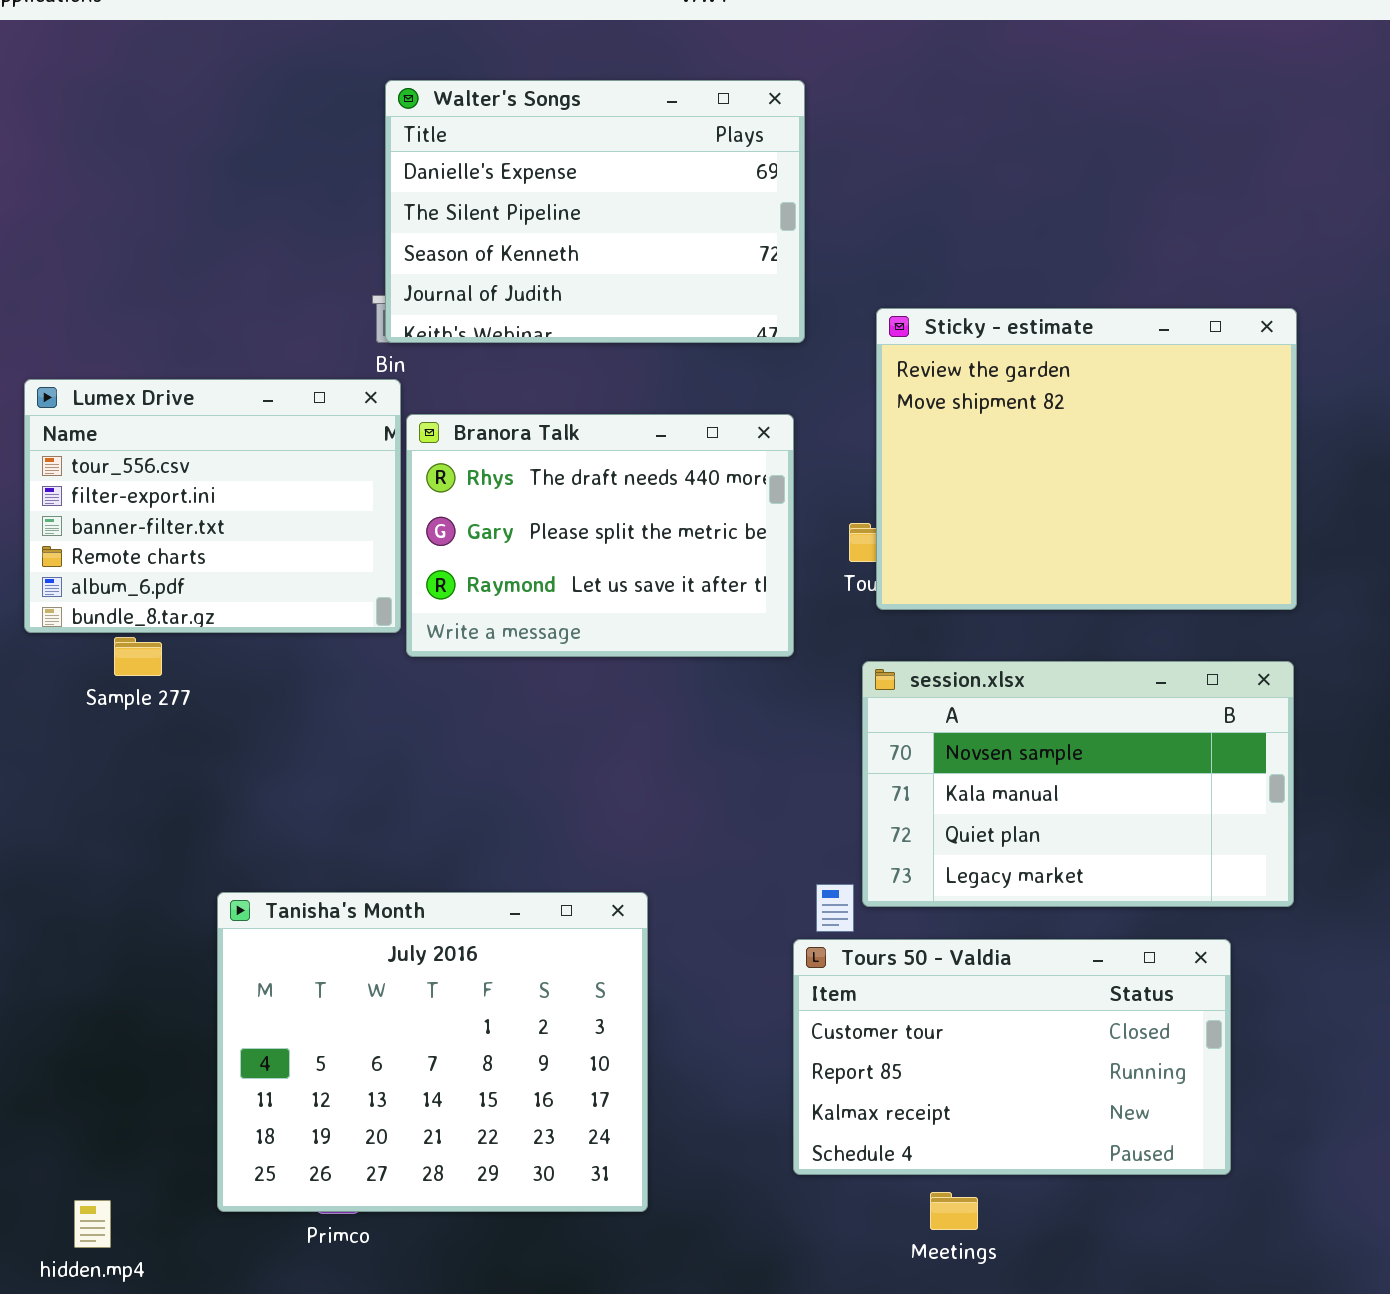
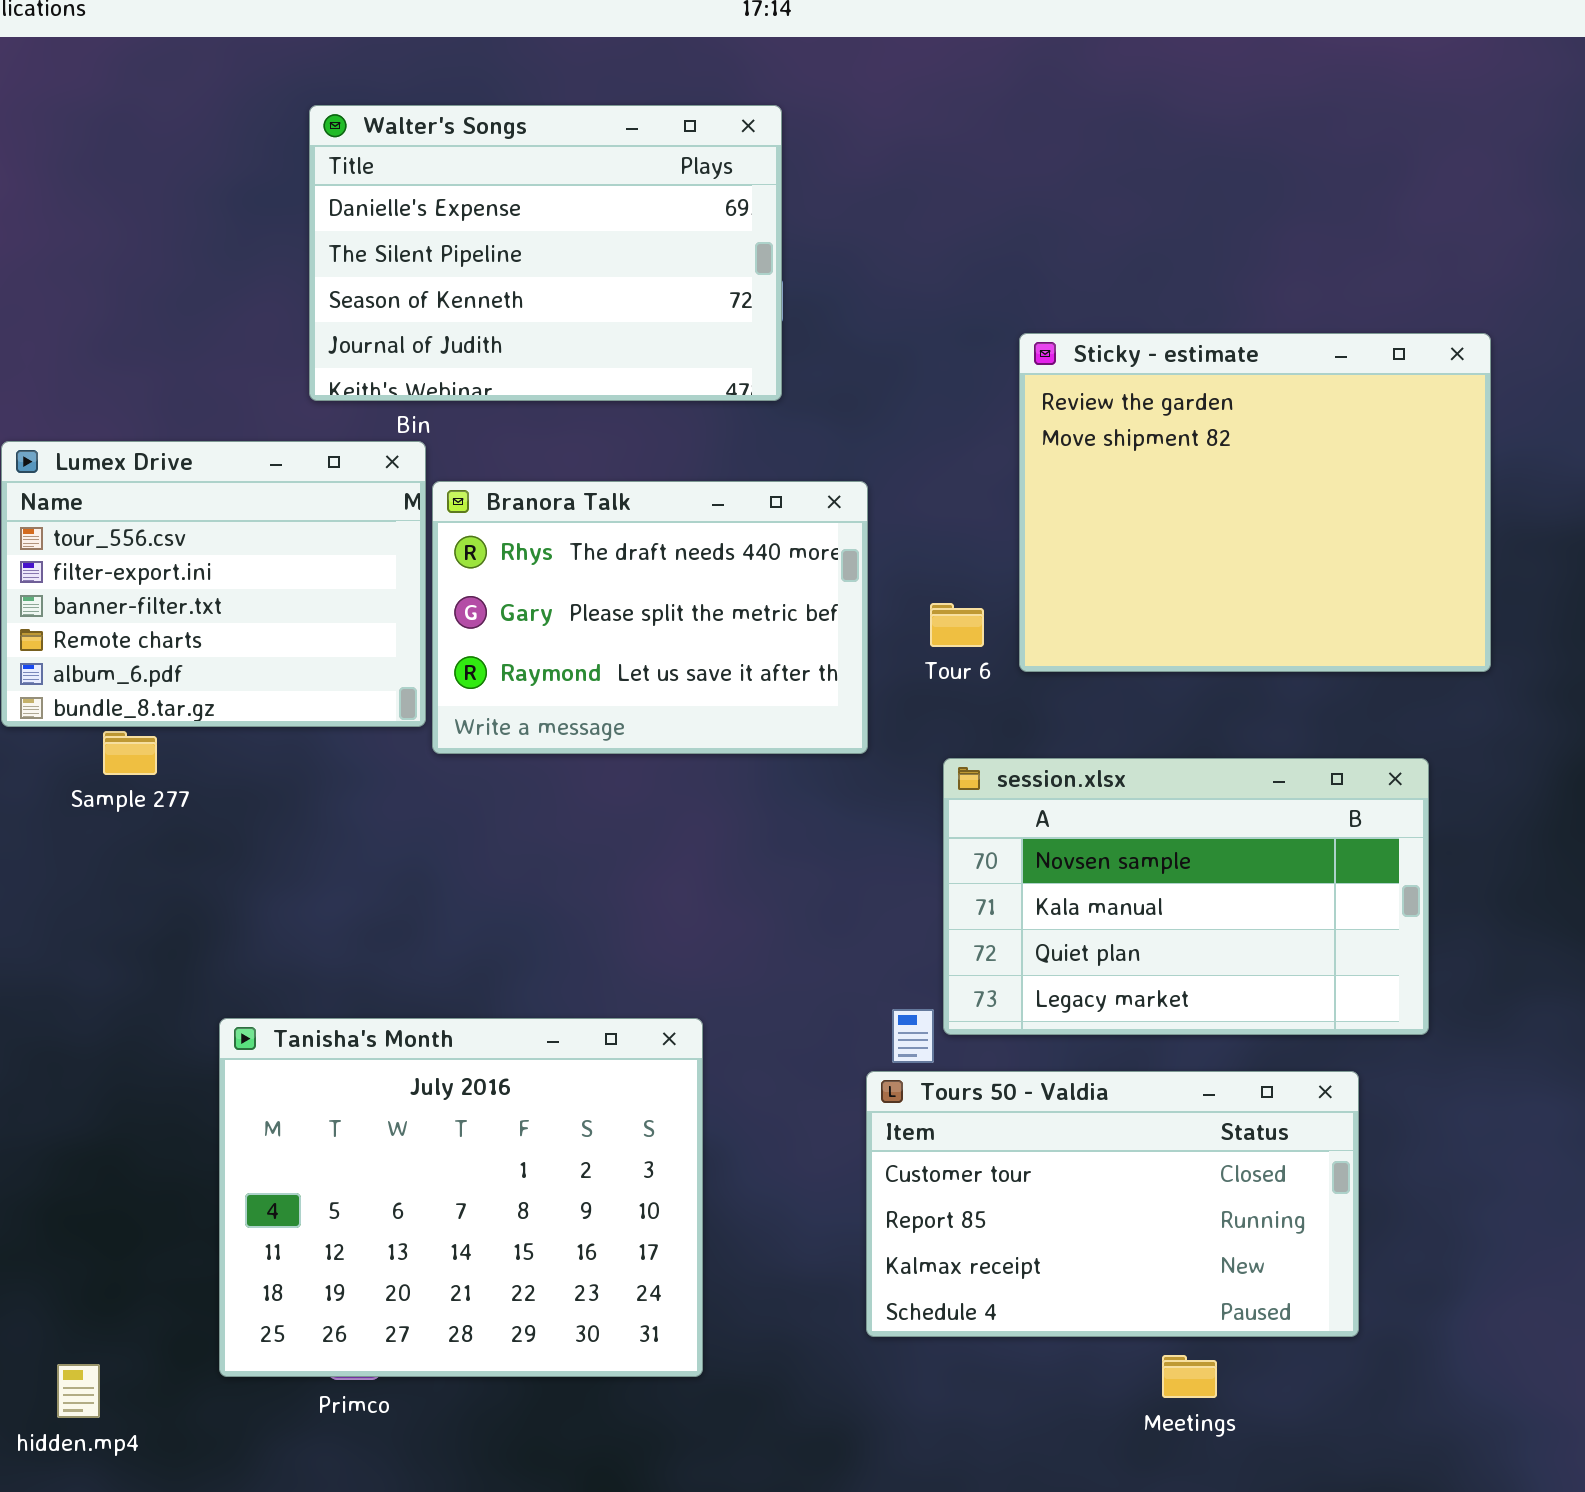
Walter's Songs: [385,80,805,343] -> [309,105,782,401], moved
Sticky - estimate: [876,308,1297,610] -> [1019,333,1491,672], moved
Meetings: [930,1192,978,1230] -> [1162,1355,1217,1398], moved

